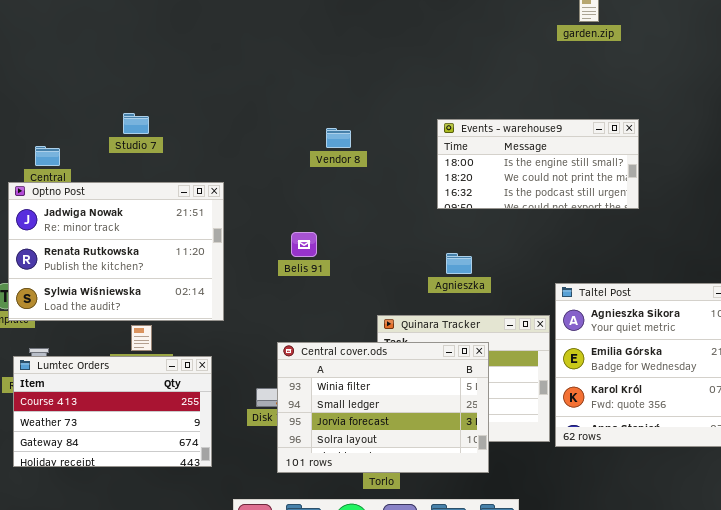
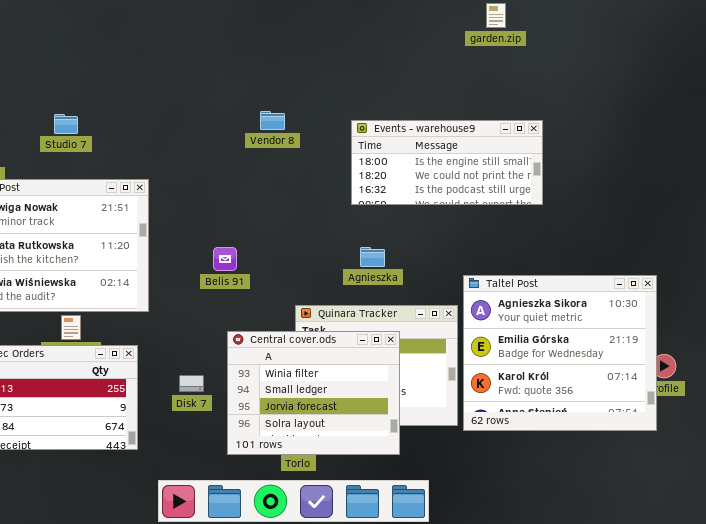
Vendor 8: [326,128,351,148] -> [260,111,285,130], moved
Belis 91: [291,232,317,257] -> [213,247,237,271], moved
Central cover.ods: [277,342,489,473] -> [227,331,400,455], resized

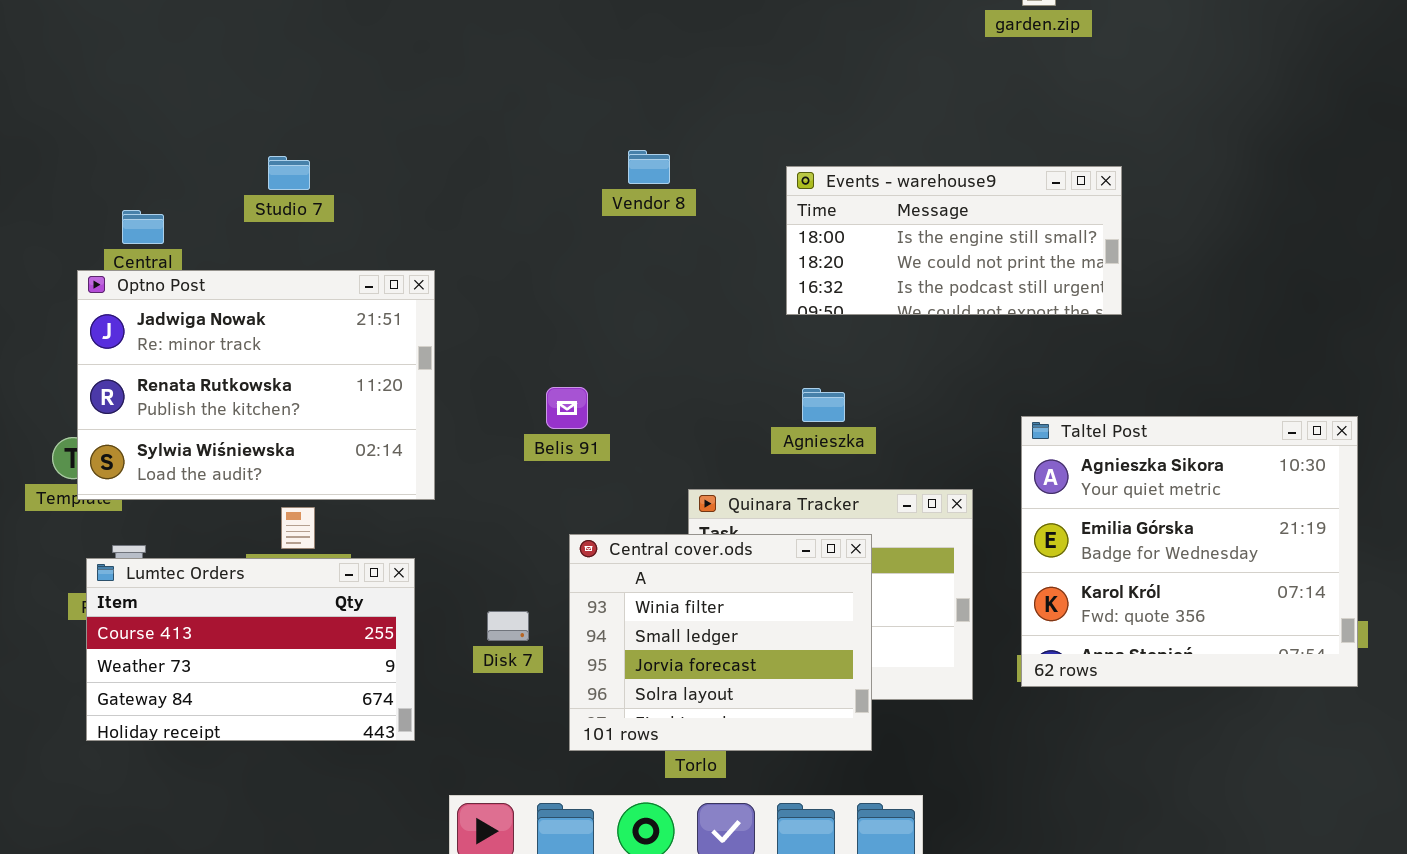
Taltel Post: [463,275,657,431] -> [1021,416,1358,687], moved

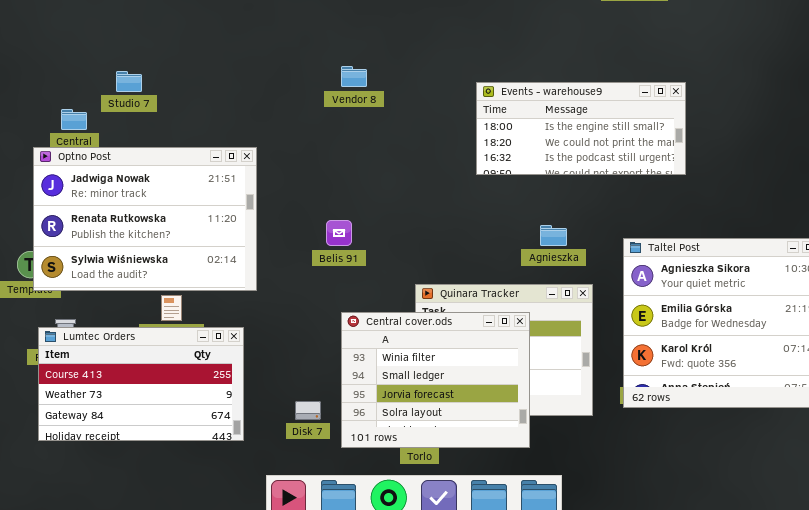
Vendor 8: [628,150,670,184] -> [341,66,367,87], moved
Studio 7: [268,156,310,190] -> [116,71,142,92], moved
Agnieszka: [802,388,845,422] -> [540,225,567,246], moved
Disk 7: [487,611,529,641] -> [295,401,321,420], moved

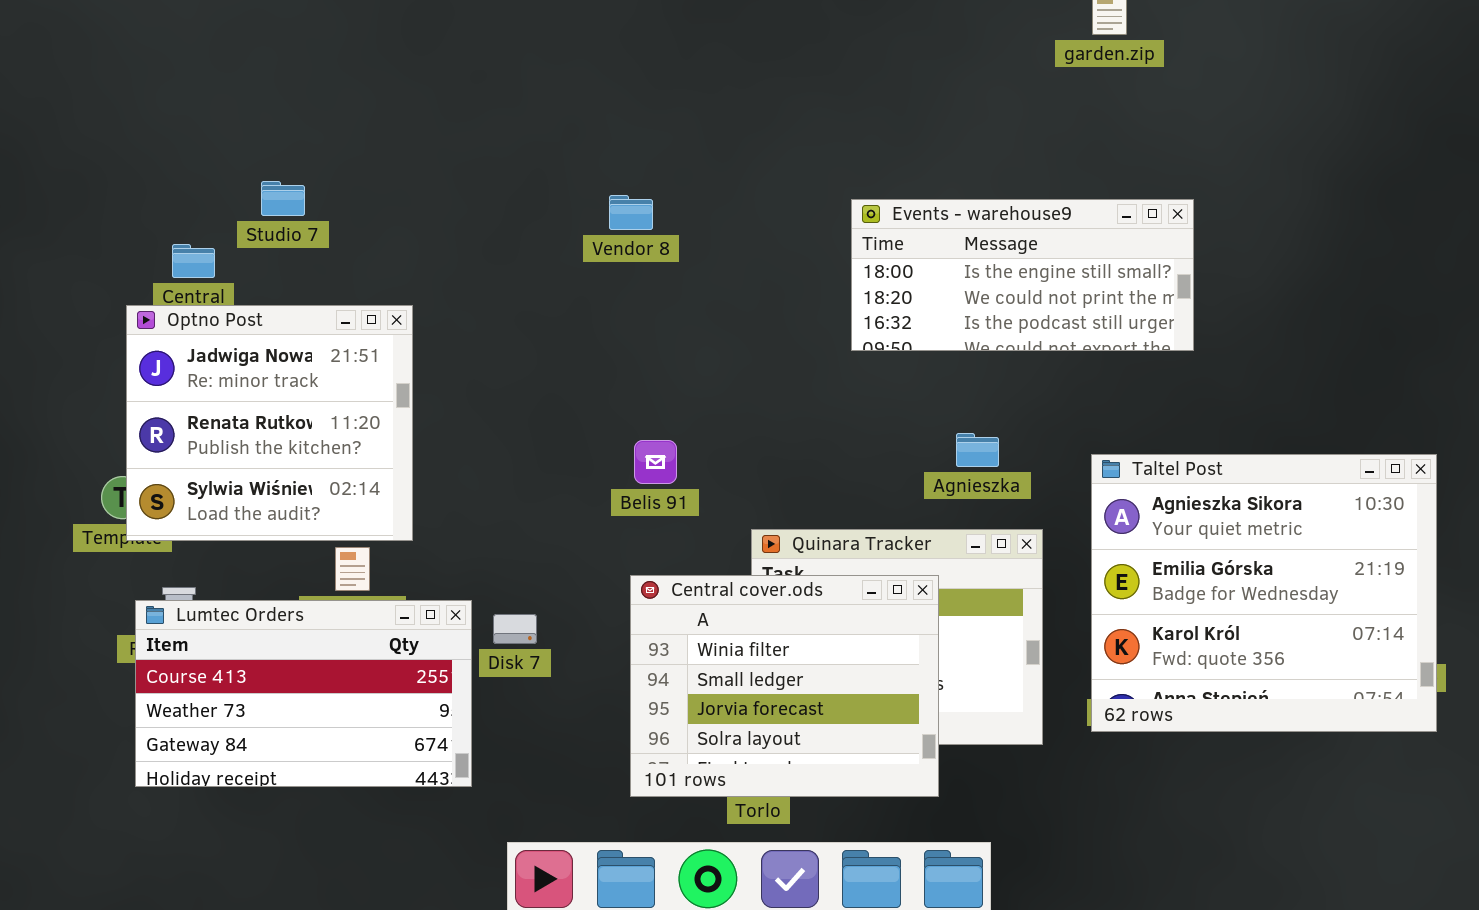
Vendor 8: [341,66,367,87] -> [609,195,653,230], moved
Optno Post: [33,147,257,291] -> [126,305,413,541], resized
Belis 91: [326,220,352,246] -> [634,440,677,484], moved
Disk 7: [295,401,321,420] -> [493,614,537,644], moved

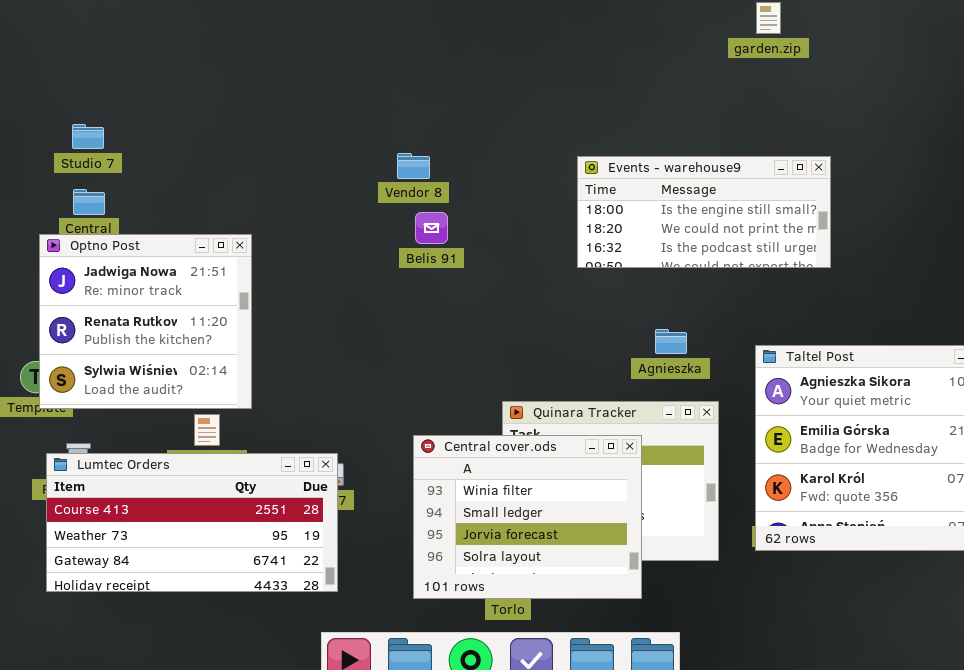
Studio 7: [261,181,305,216] -> [72,124,104,149], moved
Belis 91: [634,440,677,484] -> [415,212,448,244], moved
Lumtec Orders: [135,600,472,787] -> [46,453,338,592], resized

